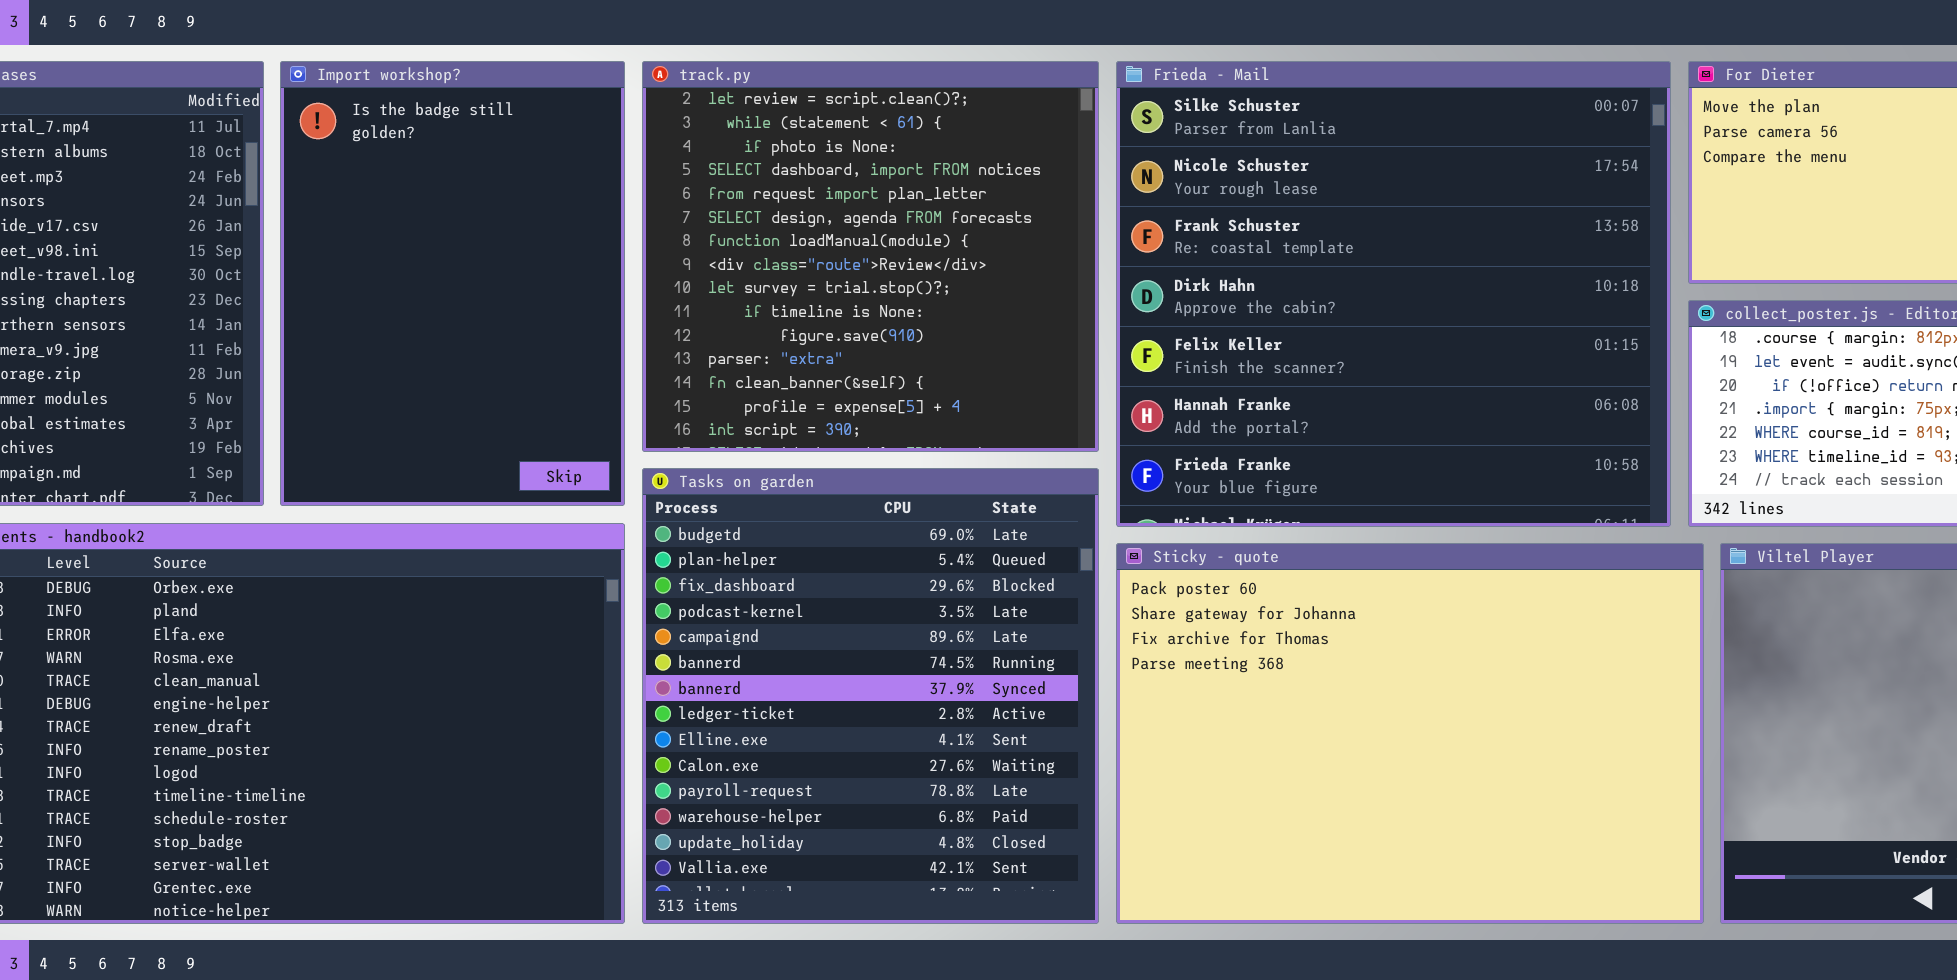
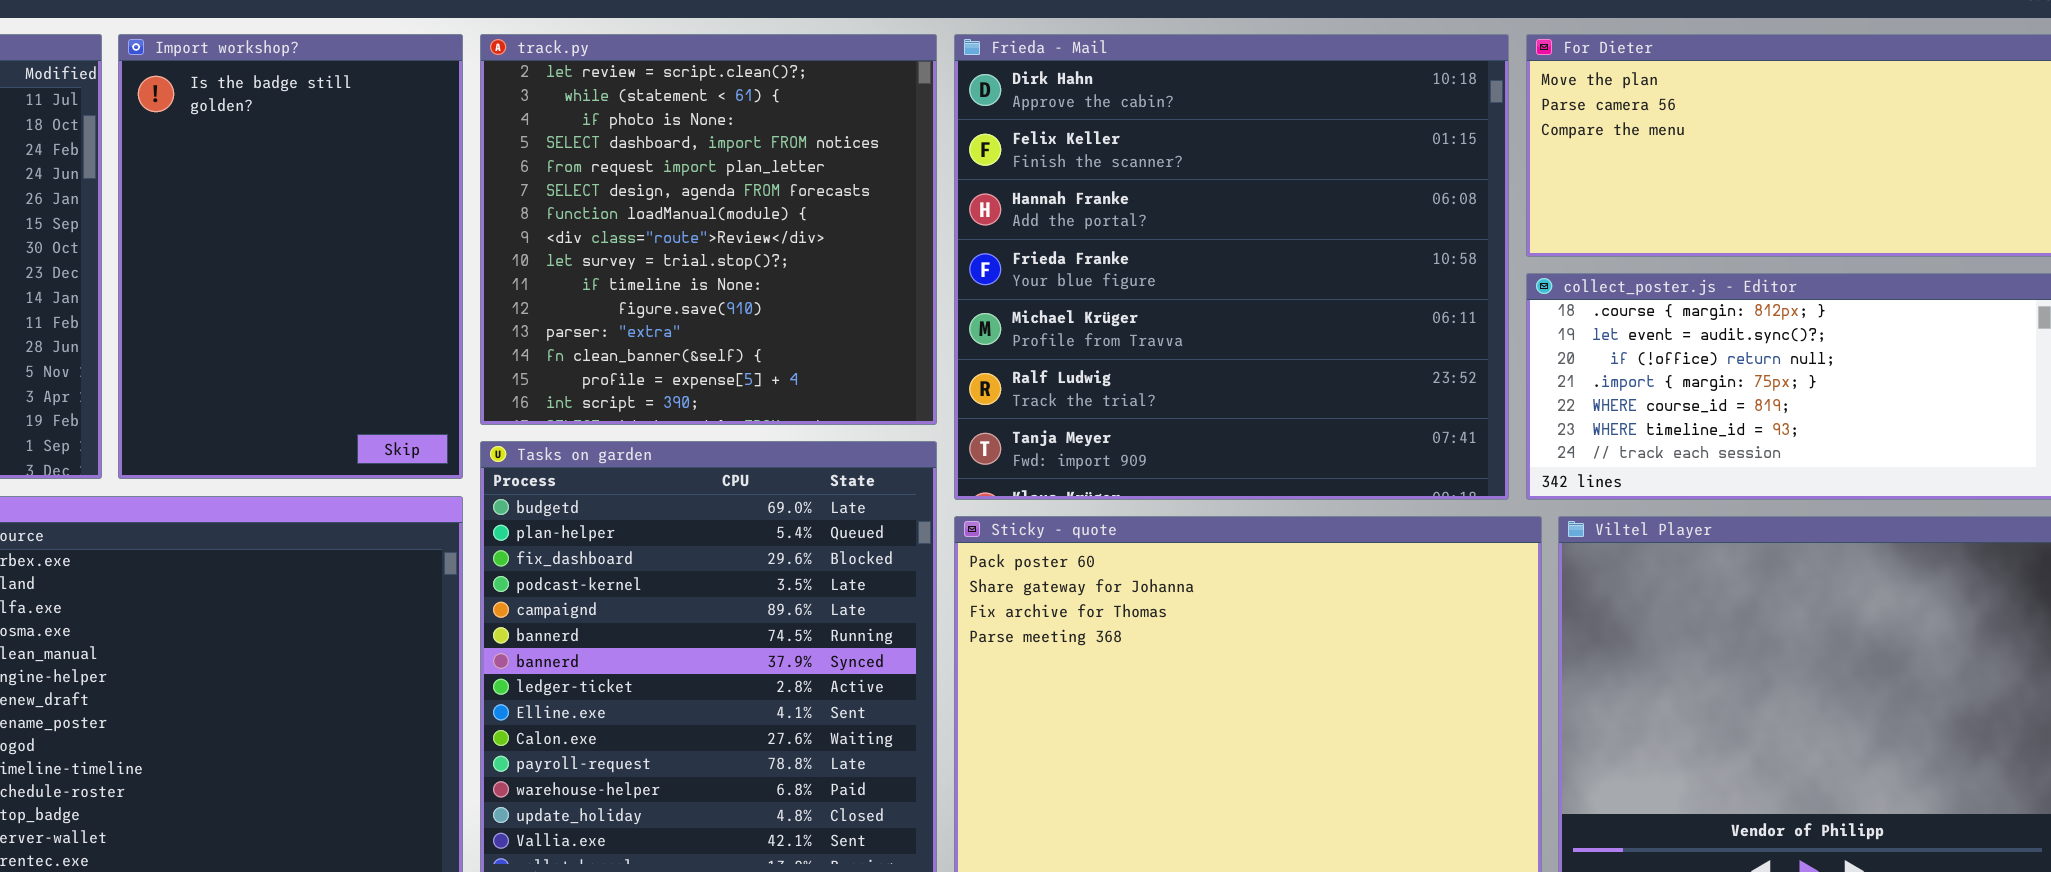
Frieda - Mail: [1116,61,1671,527] -> [954,34,1509,500], scrolled down 3 rows

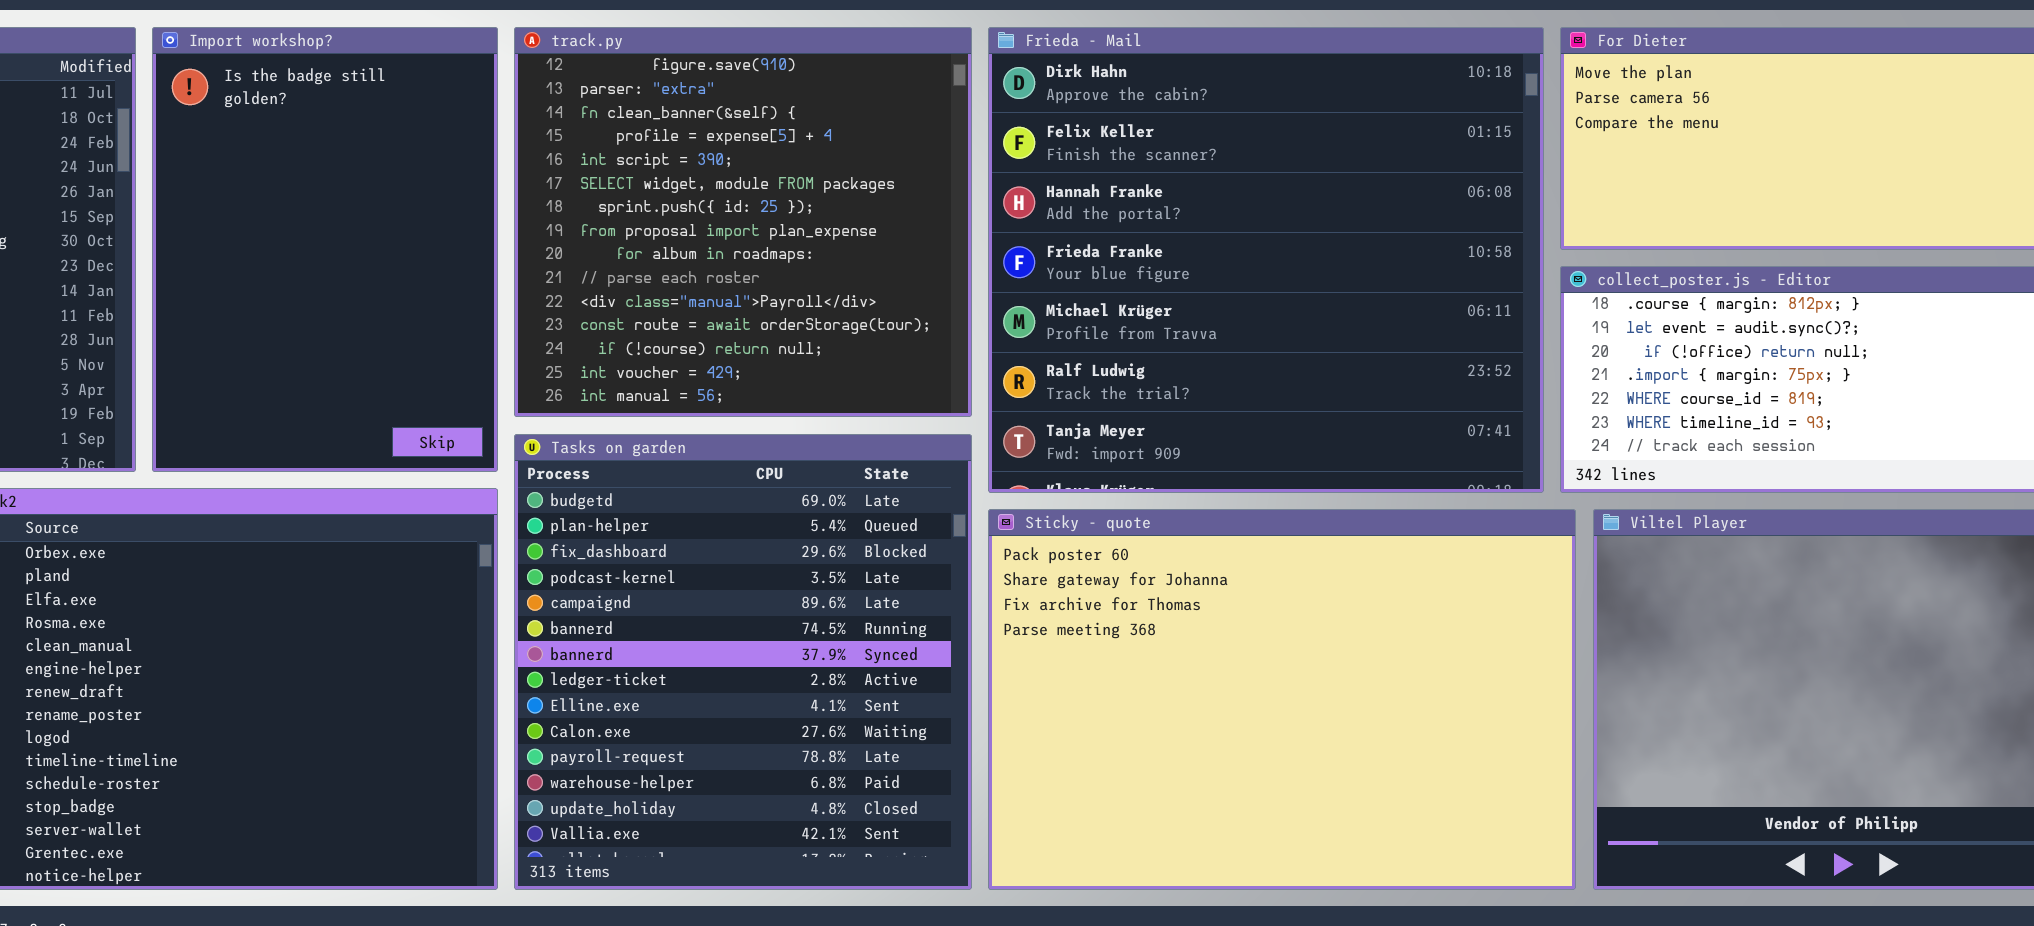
track.py: [480,34,937,425] -> [514,27,972,417], scrolled down 10 rows

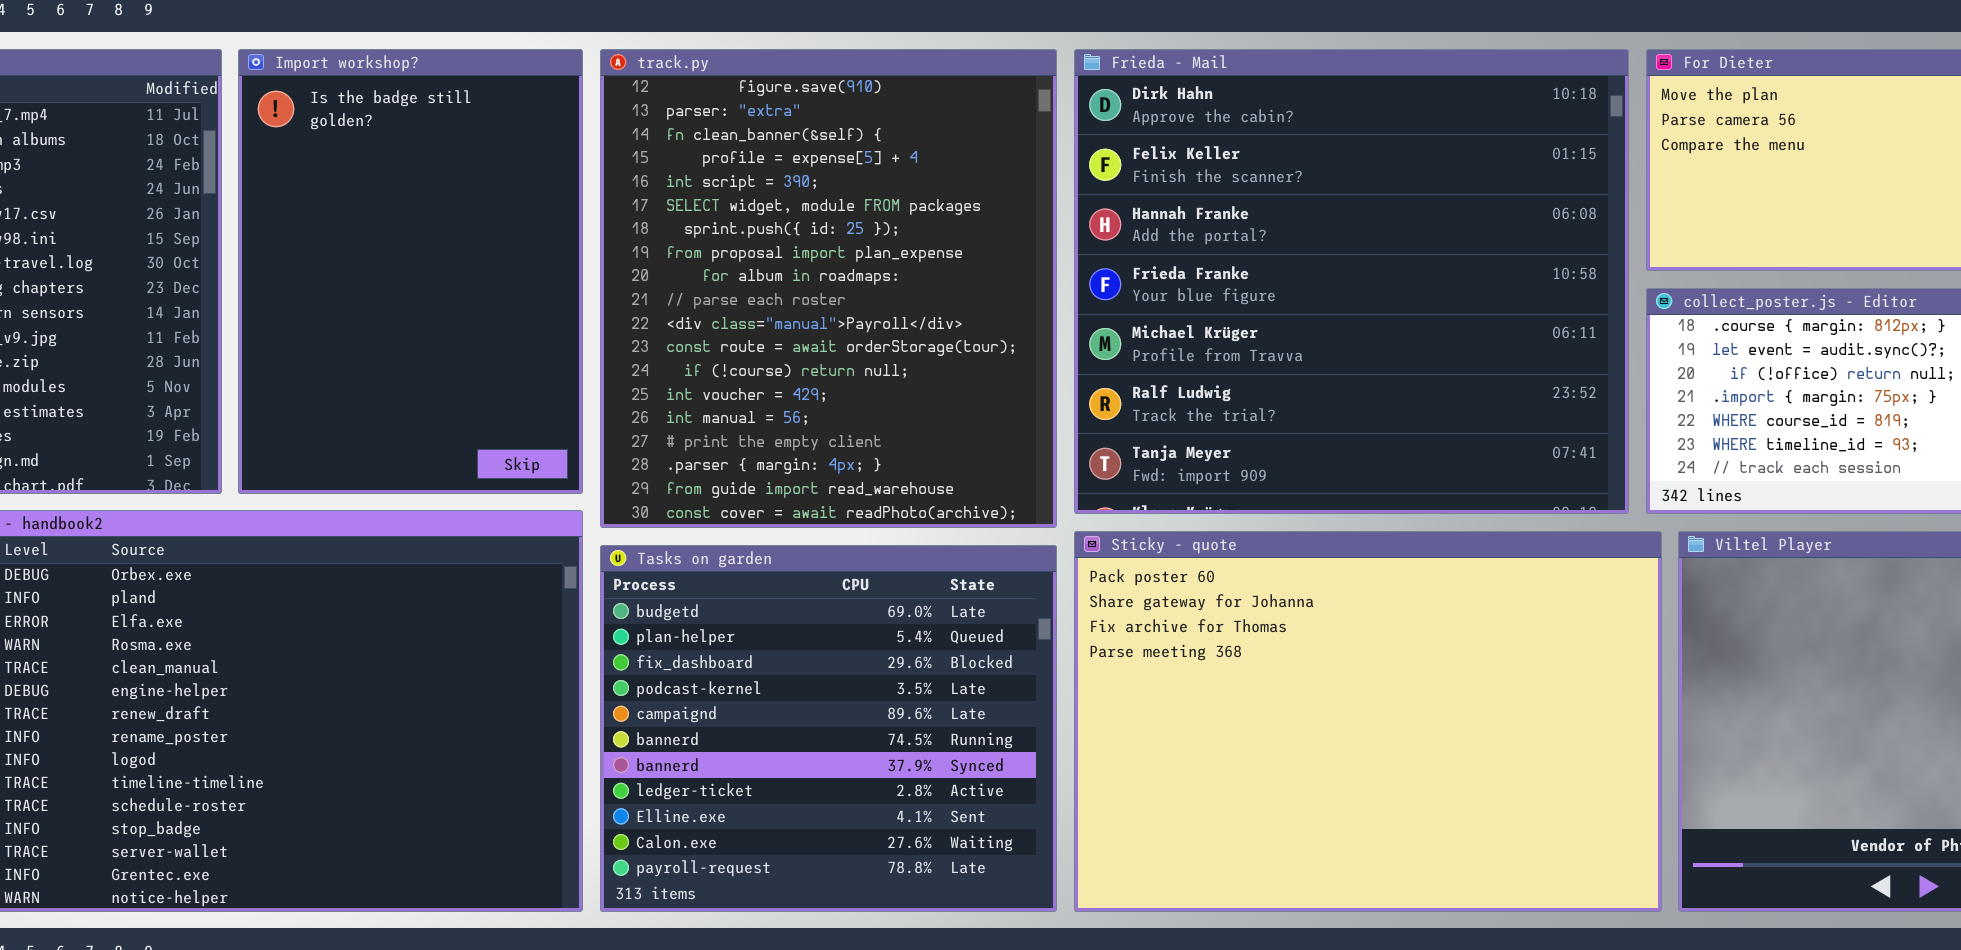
track.py: [514,27,972,417] -> [600,49,1057,528], resized
Tasks on garden: [514,434,972,890] -> [600,545,1057,912], resized

